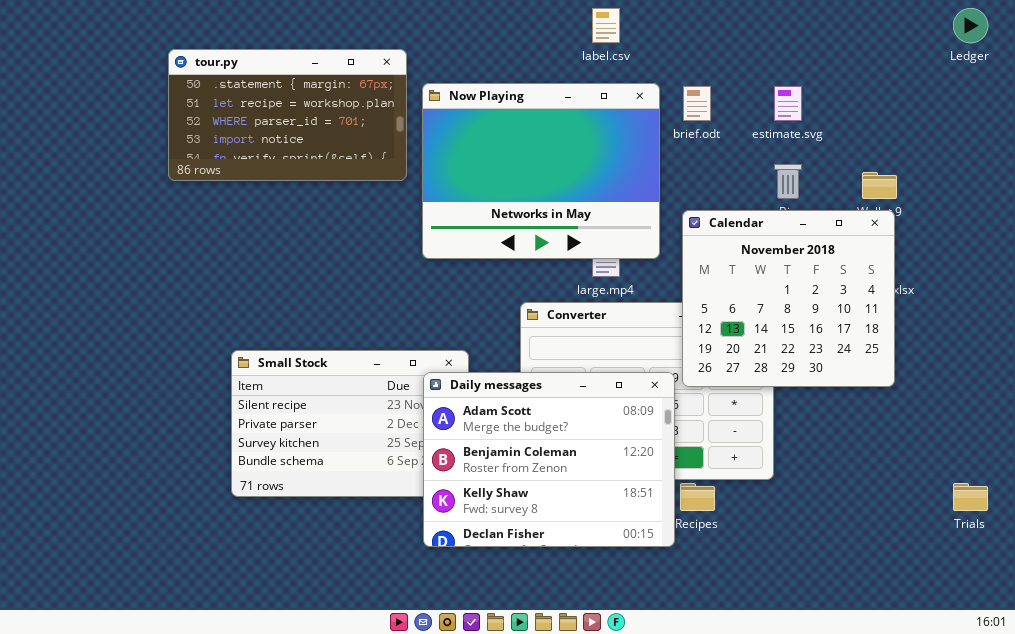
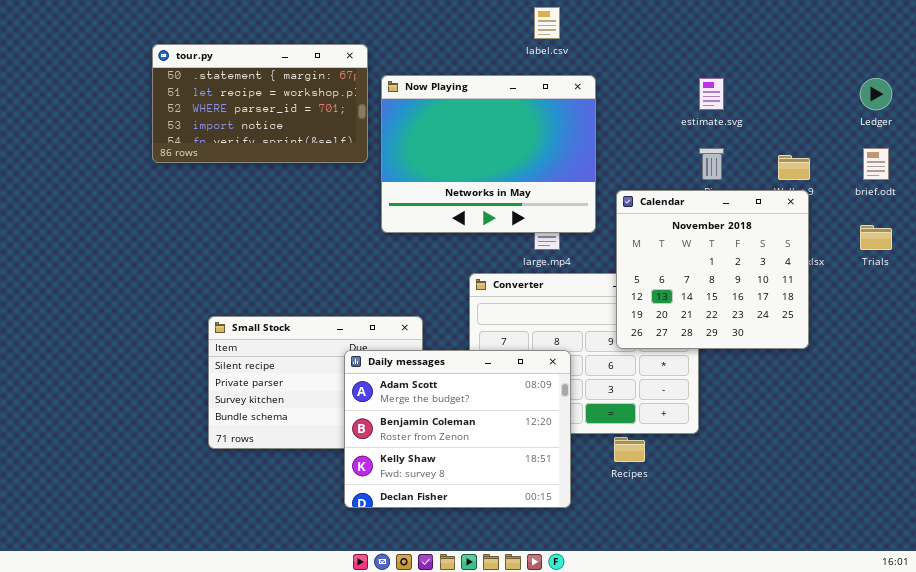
Ledger: [953,8,988,43] -> [860,78,892,110], moved
brief.odt: [683,86,711,121] -> [863,148,889,180], moved
Daily messages: [423,372,675,547] -> [344,350,571,508], moved
Trials: [953,483,988,511] -> [860,225,892,250], moved

